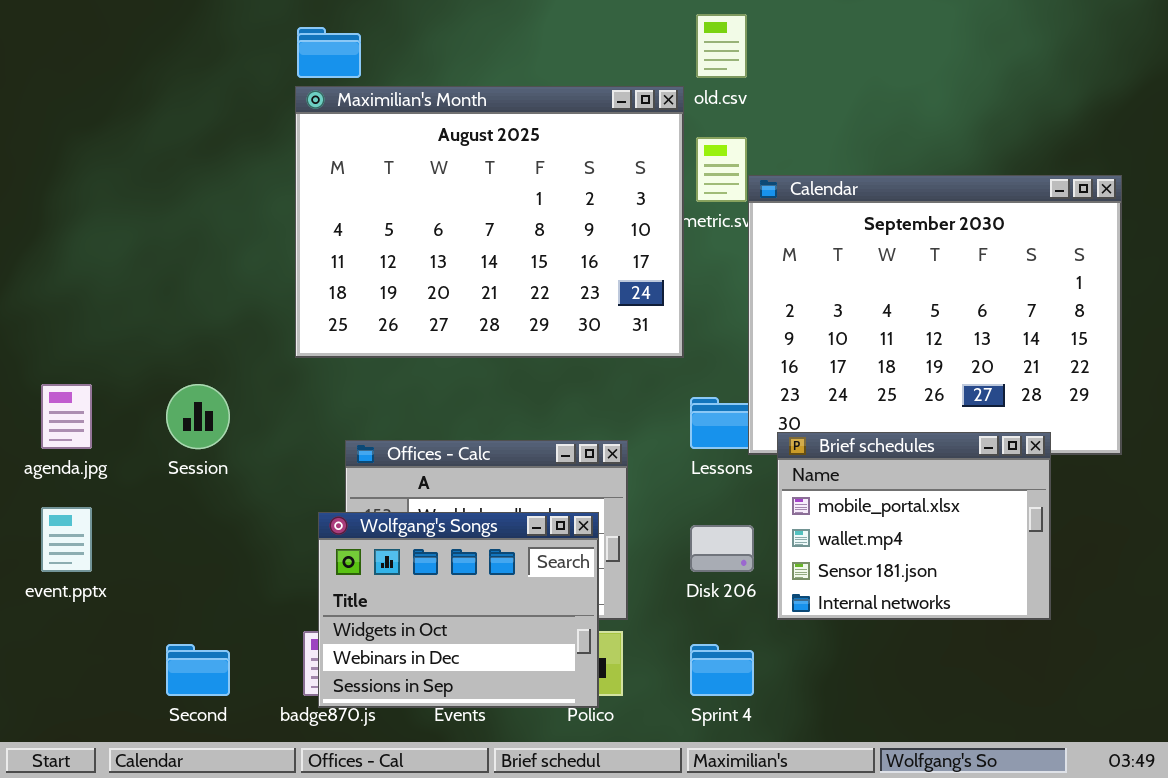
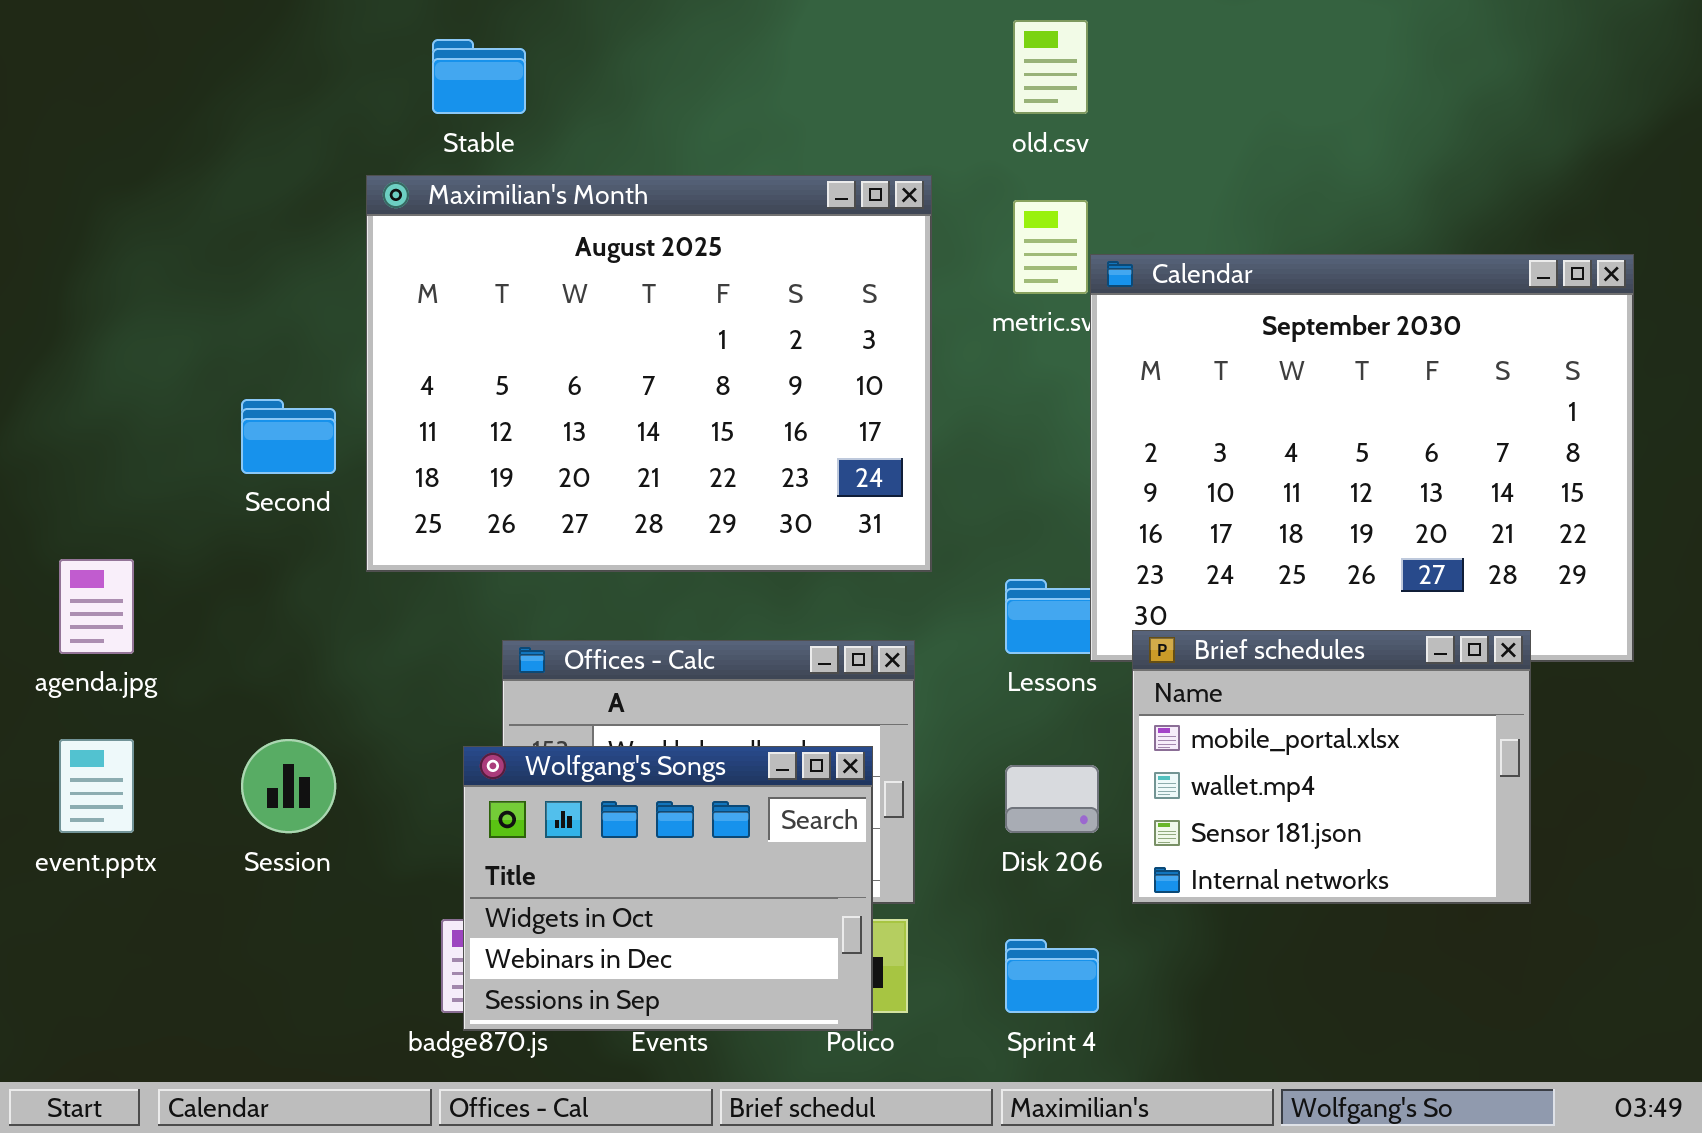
Maximilian's Month: [295,86,684,358] -> [366,175,932,572], moved
Session: [166,384,230,449] -> [241,739,336,833], moved
Second: [166,644,230,696] -> [241,399,336,474], moved

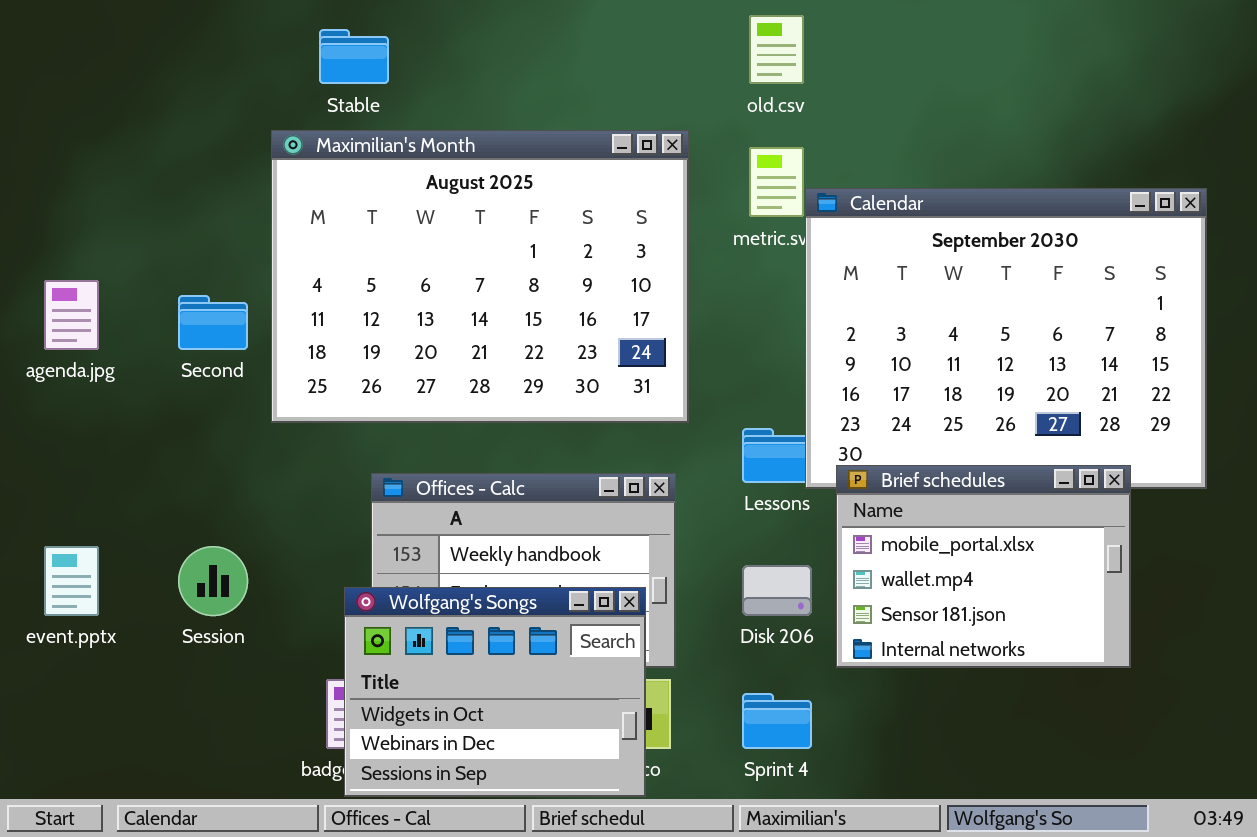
agenda.jpg: [59,559,134,654] -> [44,280,99,350], moved
Wolfgang's Songs: [463,746,873,1031] -> [344,587,646,797], moved

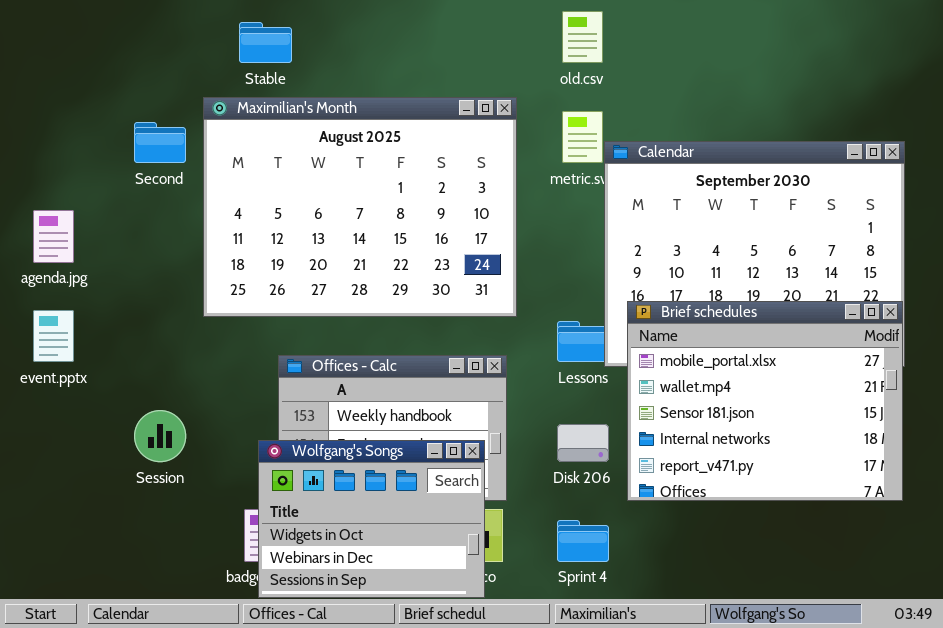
Second: [178,295,248,350] -> [134,122,186,163], moved
Brief schedules: [836,465,1131,668] -> [627,301,903,501], resized
event.pptx: [44,546,99,616] -> [33,310,74,362], moved

